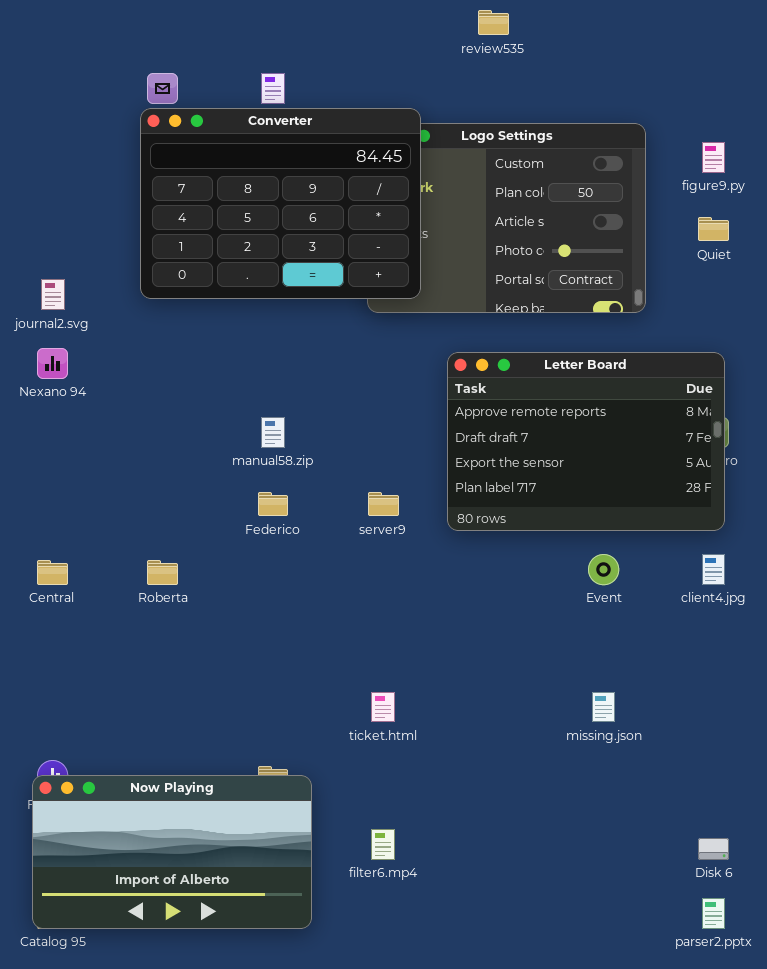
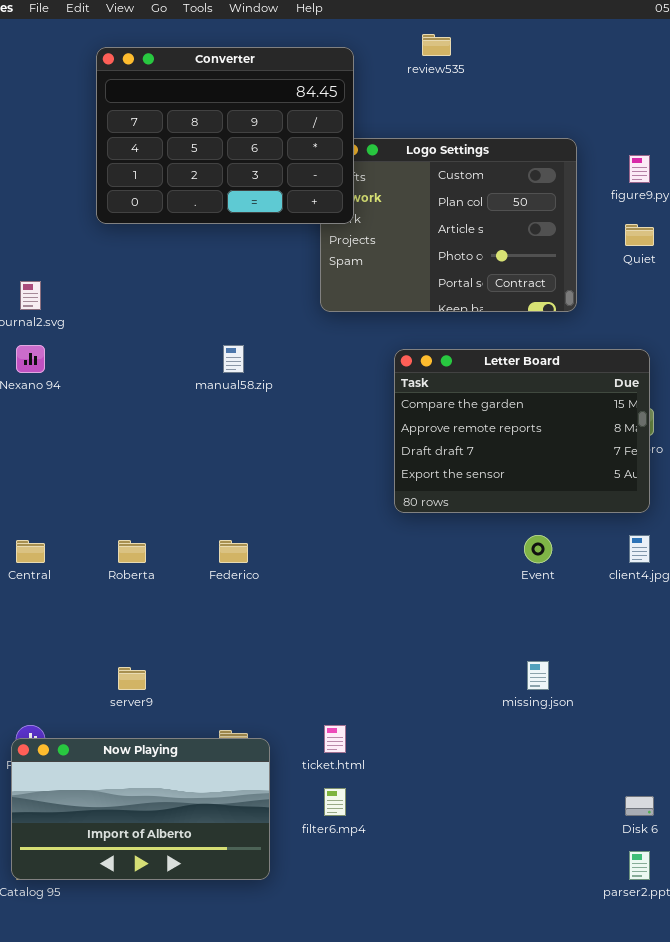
Converter: [140,108,421,299] -> [96,47,354,224], moved
Letter Board: [447,352,725,531] -> [394,349,650,513], scrolled up 1 row
manual58.zip: [261,417,285,448] -> [223,345,244,373], moved
Federico: [258,492,288,516] -> [219,540,248,563], moved
server9: [368,492,399,516] -> [118,667,146,690], moved
ticket.html: [371,692,395,722] -> [324,725,346,753], moved

